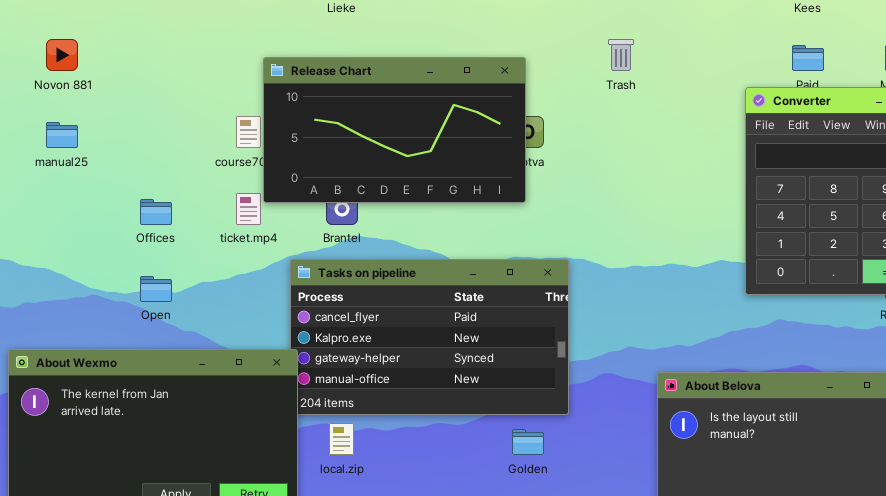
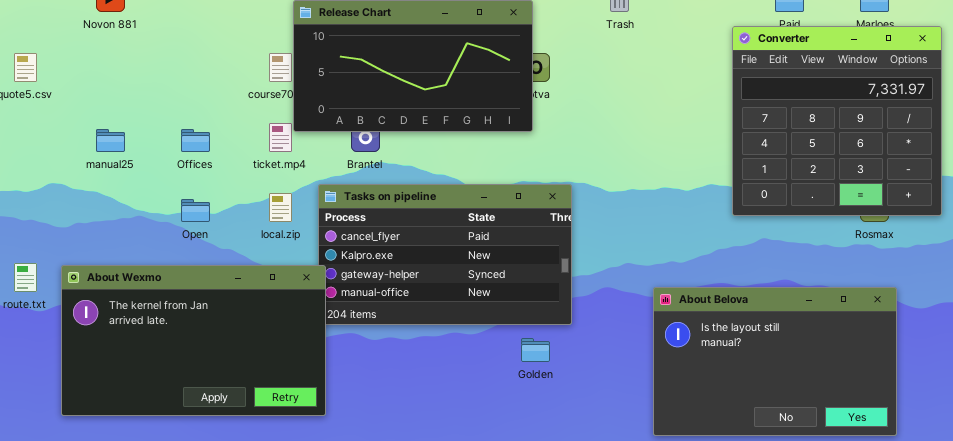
manual25: [46,122,78,148] -> [96,129,125,152], moved
local.zip: [329,423,354,455] -> [269,193,292,222], moved

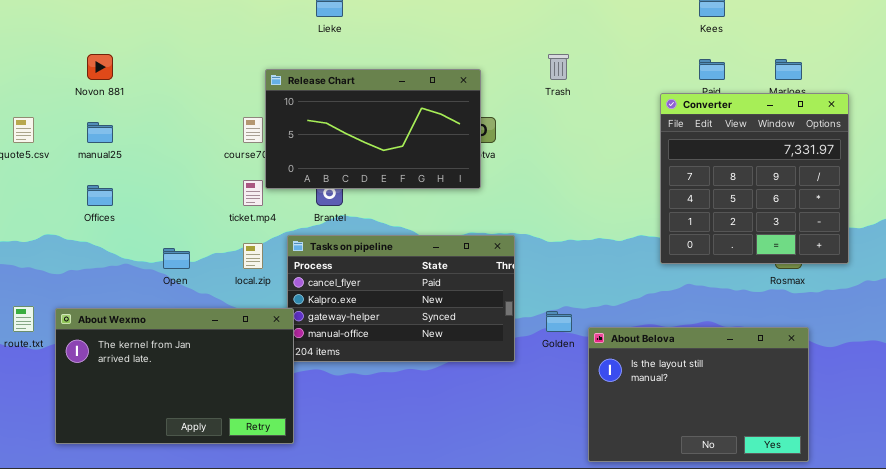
manual25: [96,129,125,152] -> [87,122,113,143], moved
Offices: [181,129,210,152] -> [87,185,113,206], moved
Golden: [521,338,550,362] -> [546,311,572,332], moved

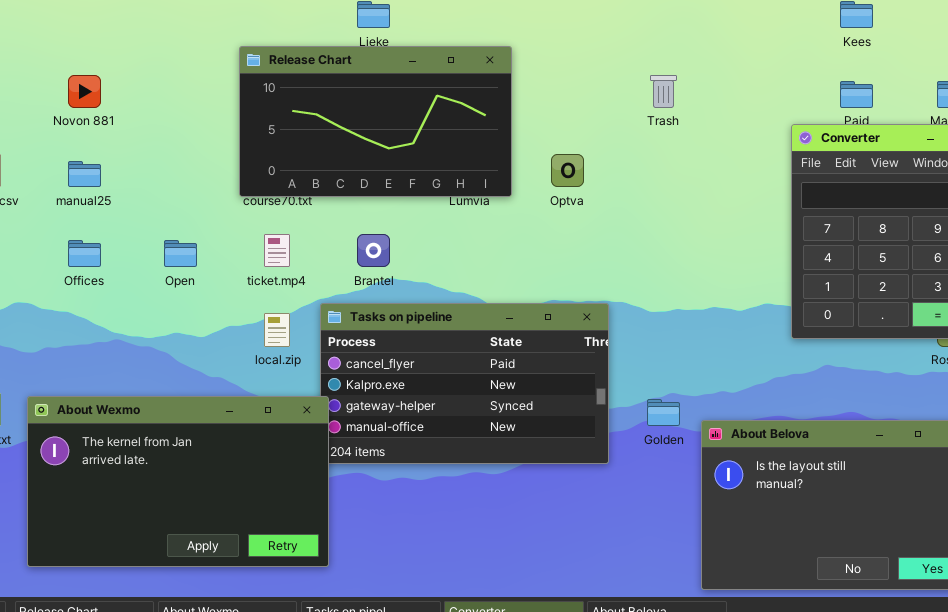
Release Chart: [265,69,481,189] -> [239,46,512,197], moved
Open: [163,248,190,269] -> [164,240,197,267], moved

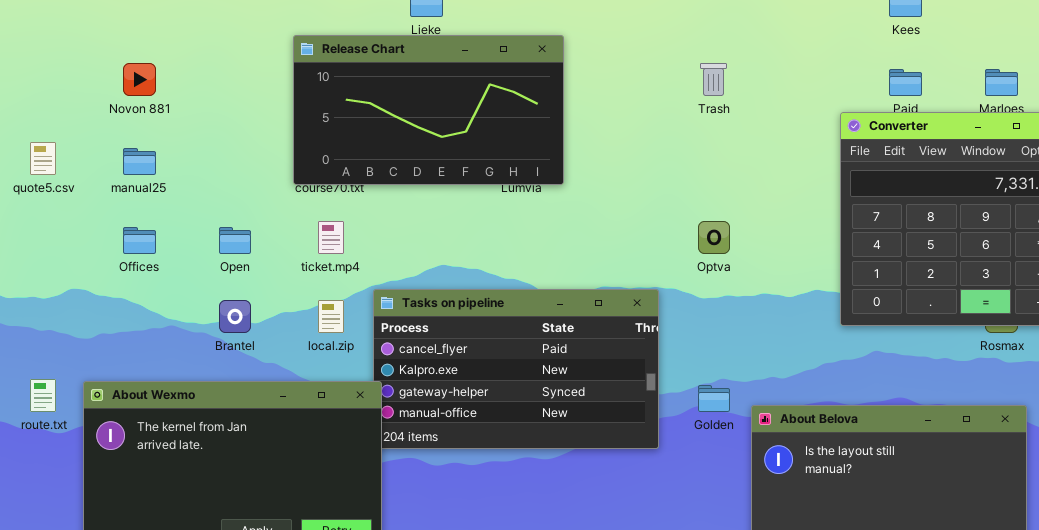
Optva: [551,154,584,187] -> [698,221,730,254], moved
Brantel: [357,234,390,267] -> [219,300,251,333], moved

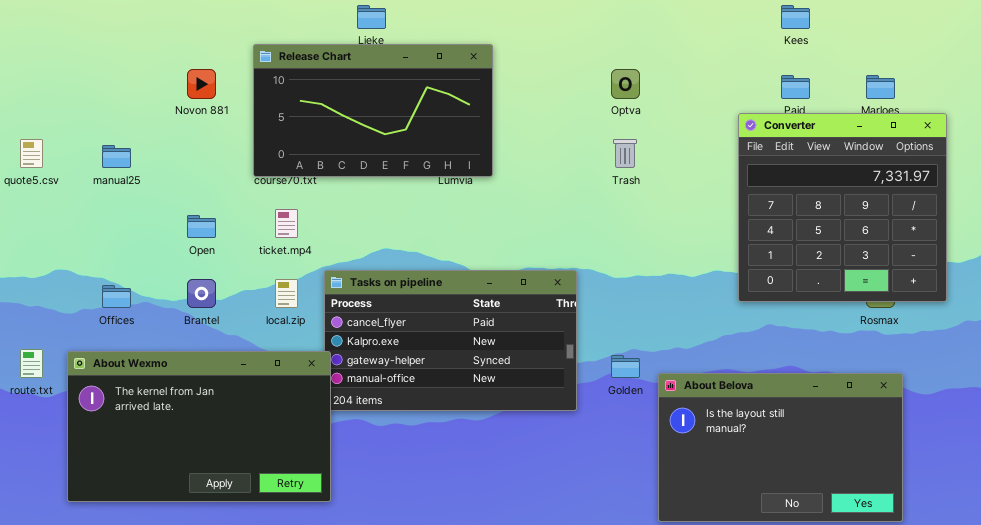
Novon 881: [123,63,156,96] -> [187,69,216,99], moved
Trash: [700,63,727,96] -> [613,139,637,168], moved
Optva: [698,221,730,254] -> [611,69,640,99], moved
Offices: [123,227,156,254] -> [102,285,131,308], moved

